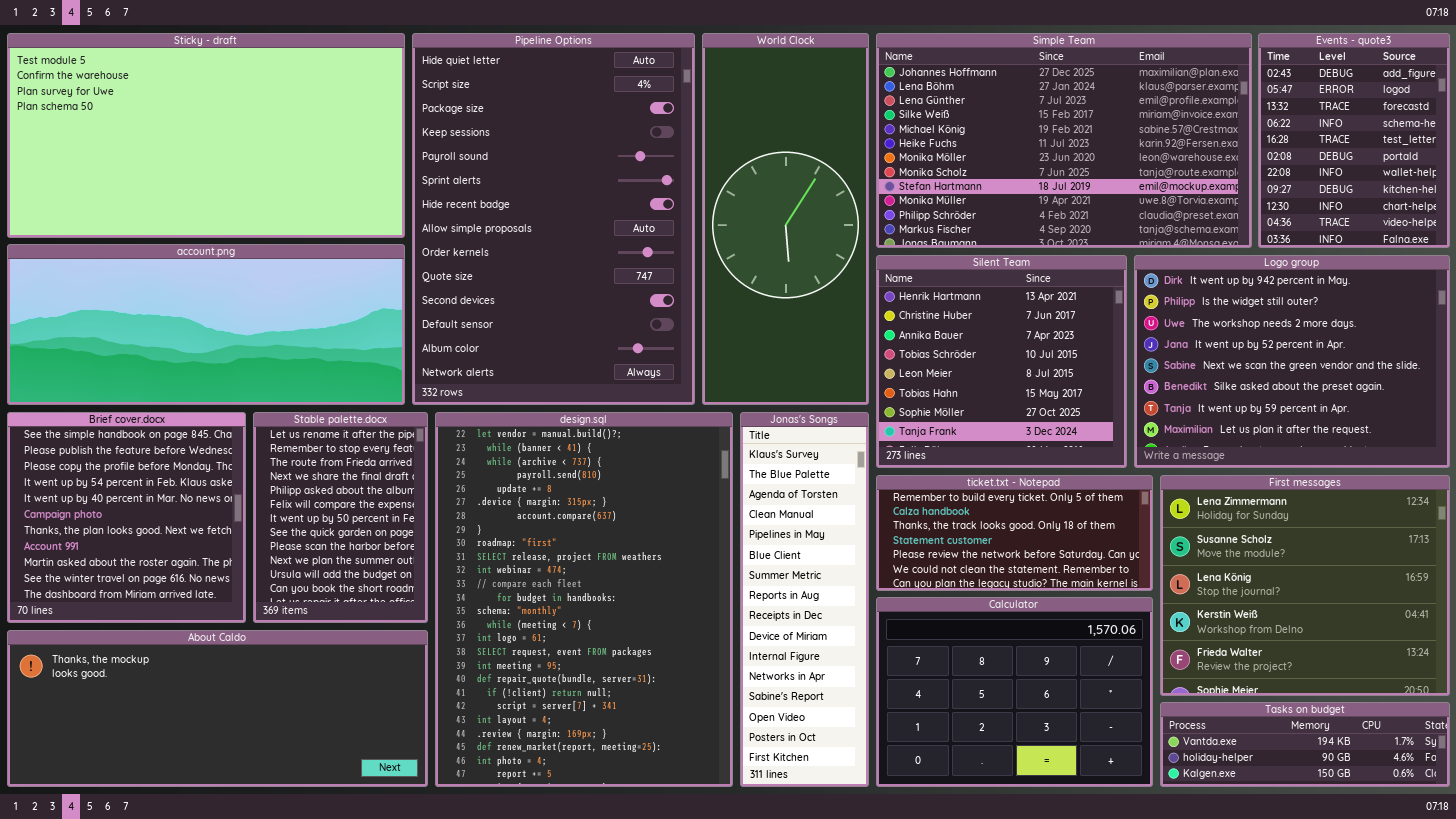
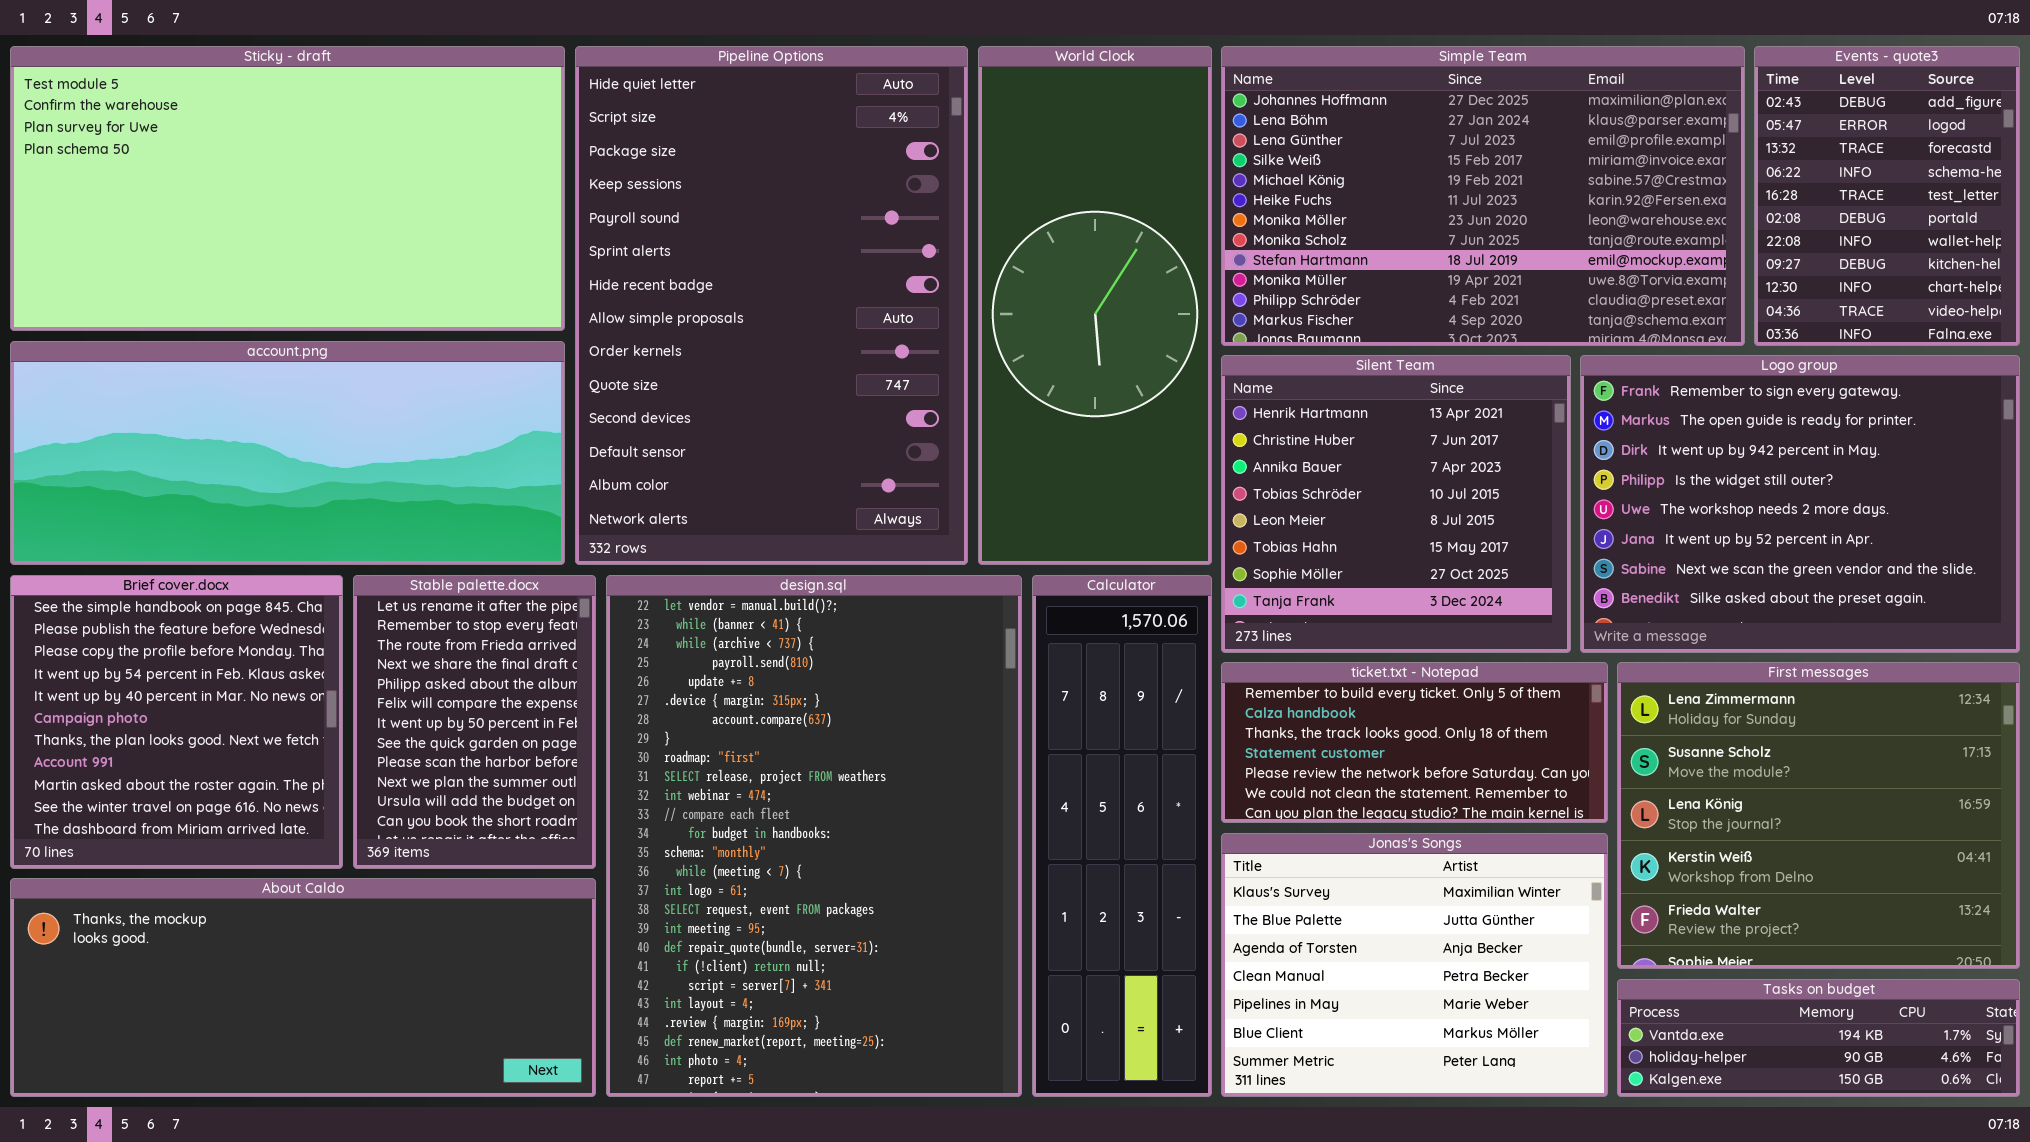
Logo group: [1134,255,1450,468] -> [1580,355,2020,653], scrolled up 2 rows
Jonas's Songs: [740,412,869,787] -> [1221,833,1608,1097], moved, resized
Calculator: [876,597,1153,787] -> [1032,575,1212,1097], moved, resized

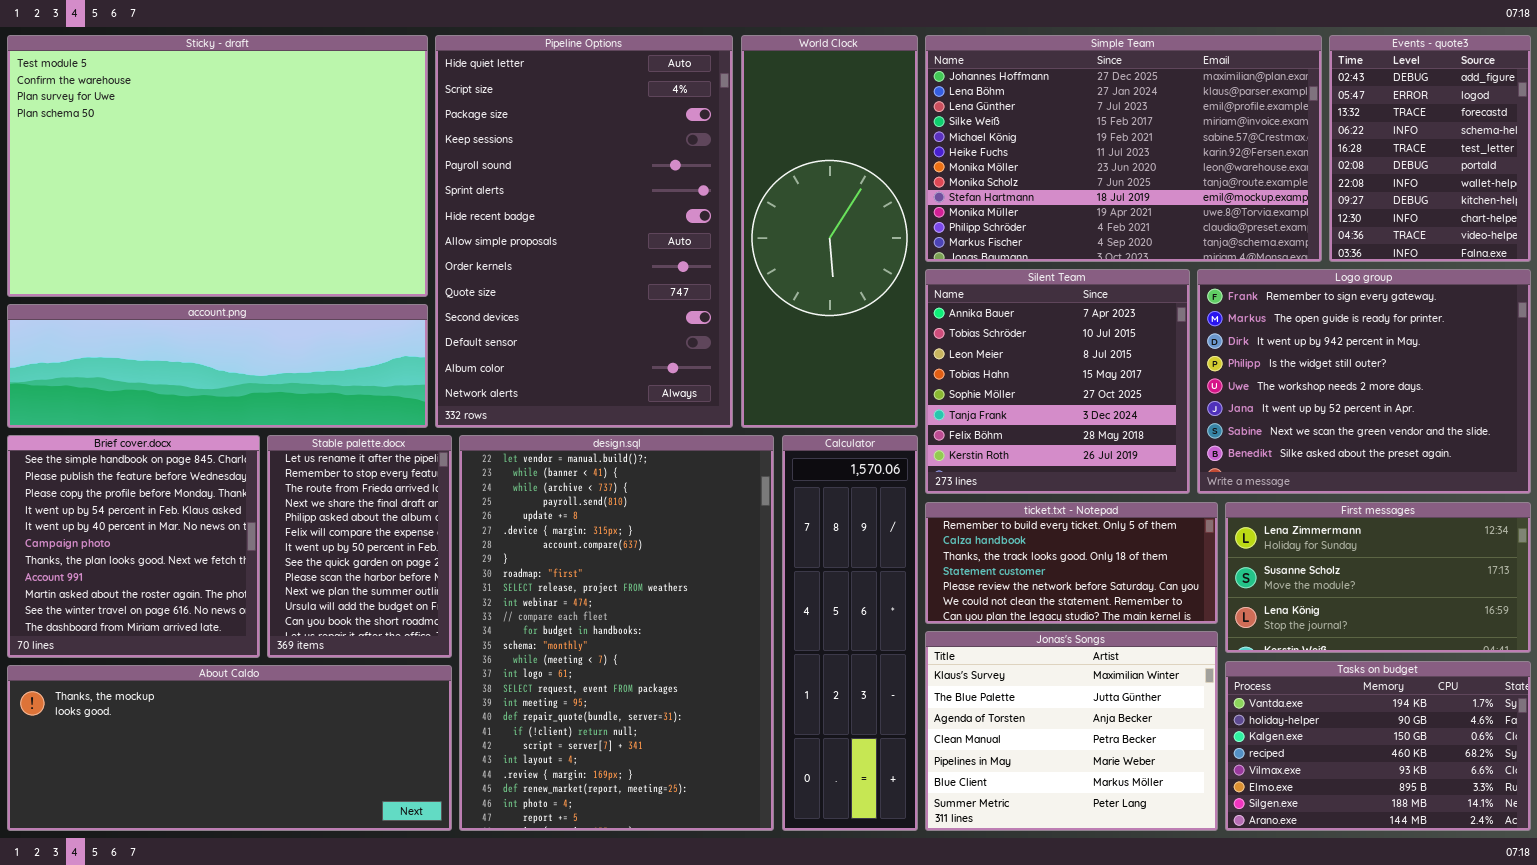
Sticky - draft: [10,46,565,331] -> [7,35,428,297], resized
account.png: [10,341,565,565] -> [7,304,428,428], resized
Silent Team: [1221,355,1571,653] -> [925,269,1190,494], scrolled down 2 rows
First messages: [1617,662,2020,969] -> [1225,502,1531,653], resized
Tasks on budget: [1617,979,2020,1097] -> [1225,661,1531,831], resized

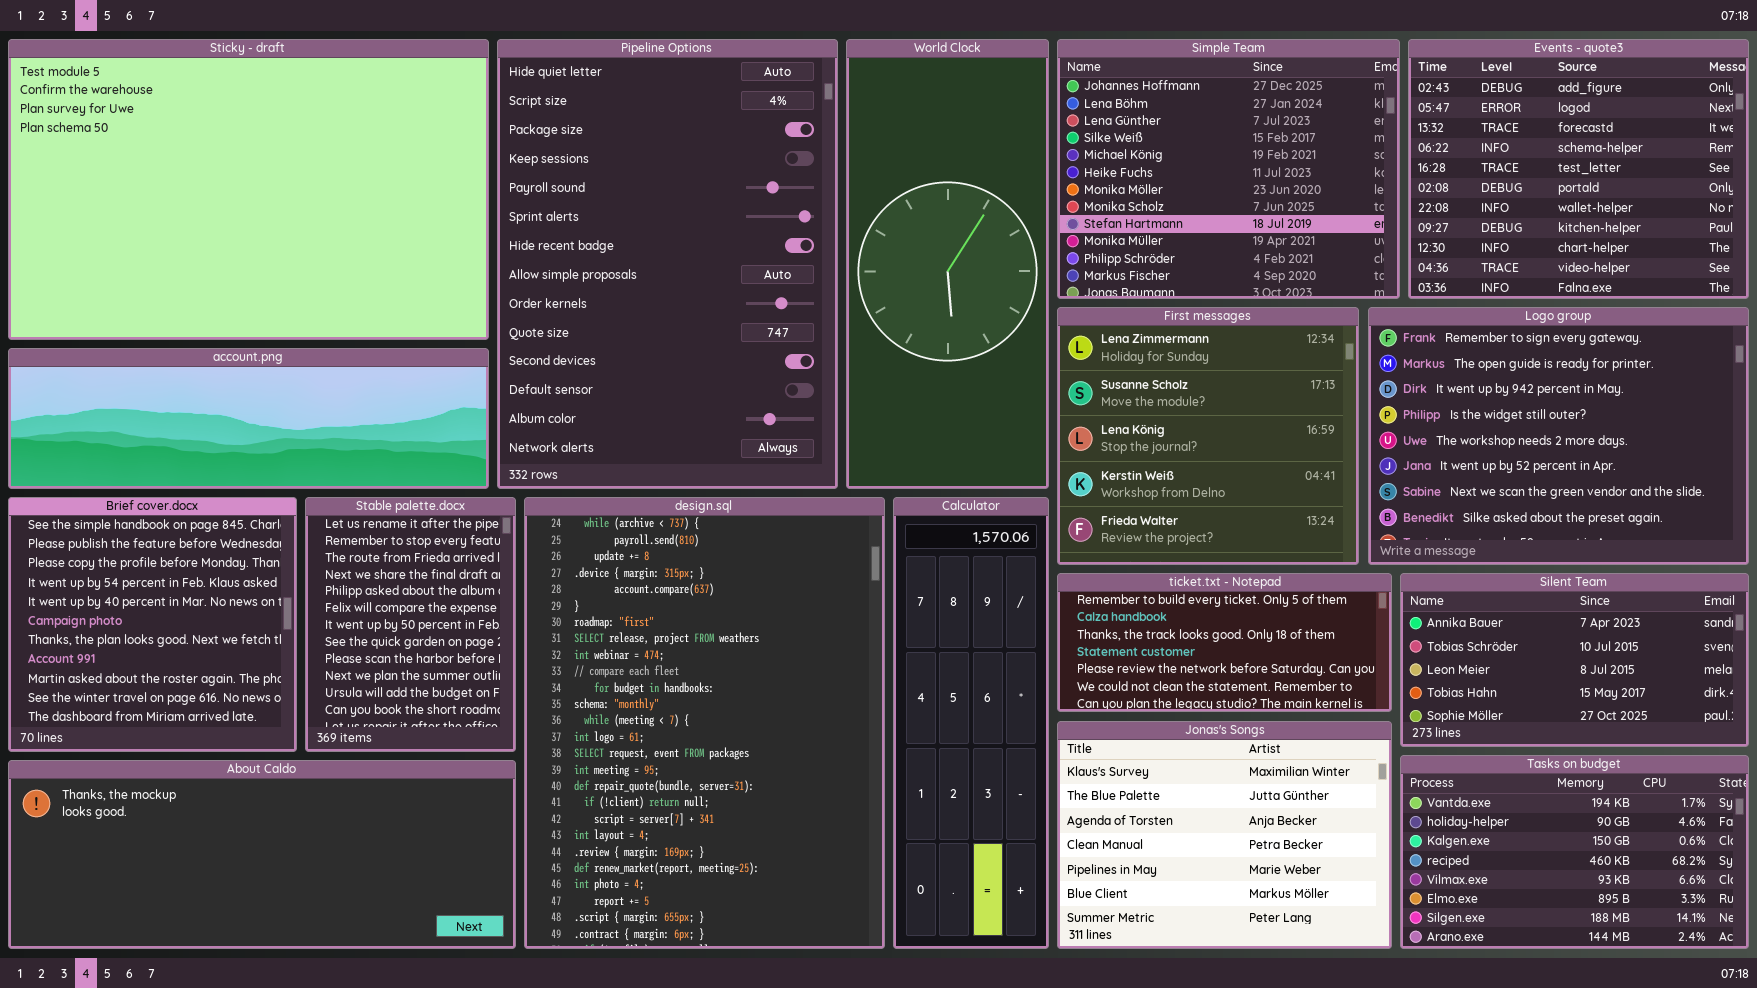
Simple Team: [925,35,1322,262] -> [1057,39,1400,299], resized
Events - quote3: [1329,35,1531,262] -> [1408,39,1749,299], resized
Silent Team: [925,269,1190,494] -> [1400,573,1749,747], moved, resized
design.sql: [459,435,774,831] -> [524,497,885,949], scrolled down 2 rows
First messages: [1225,502,1531,653] -> [1057,307,1359,565], moved, resized

